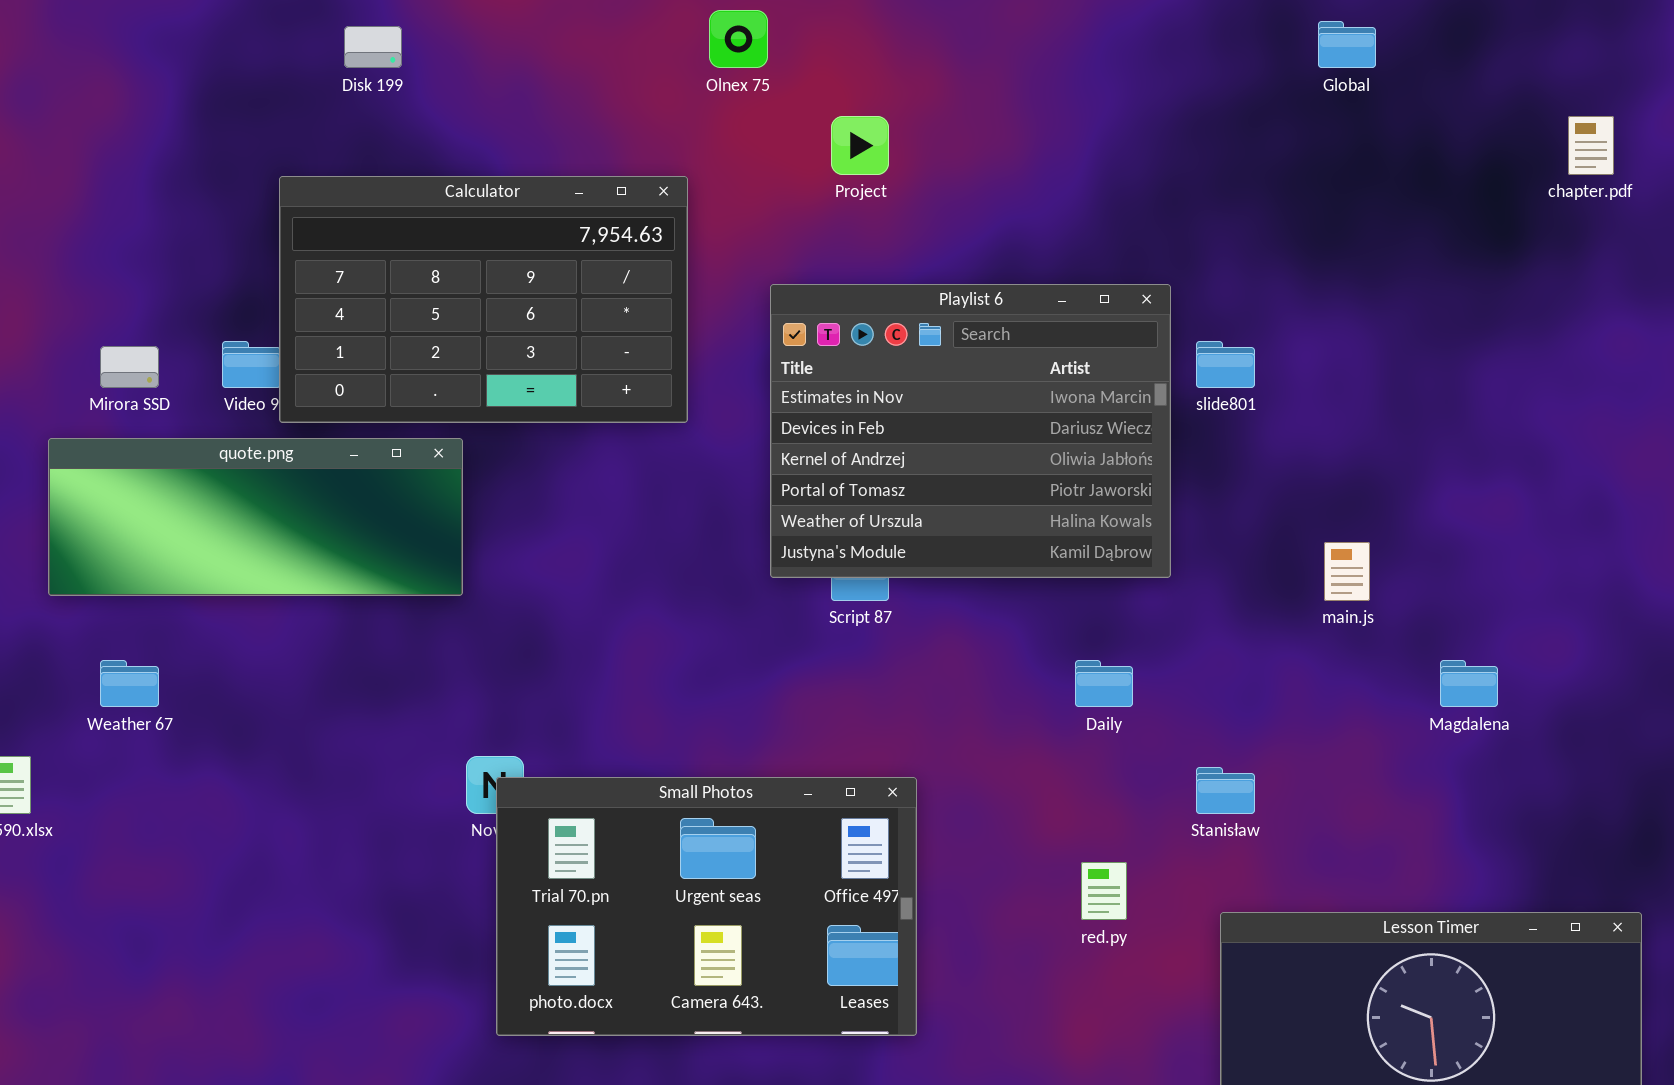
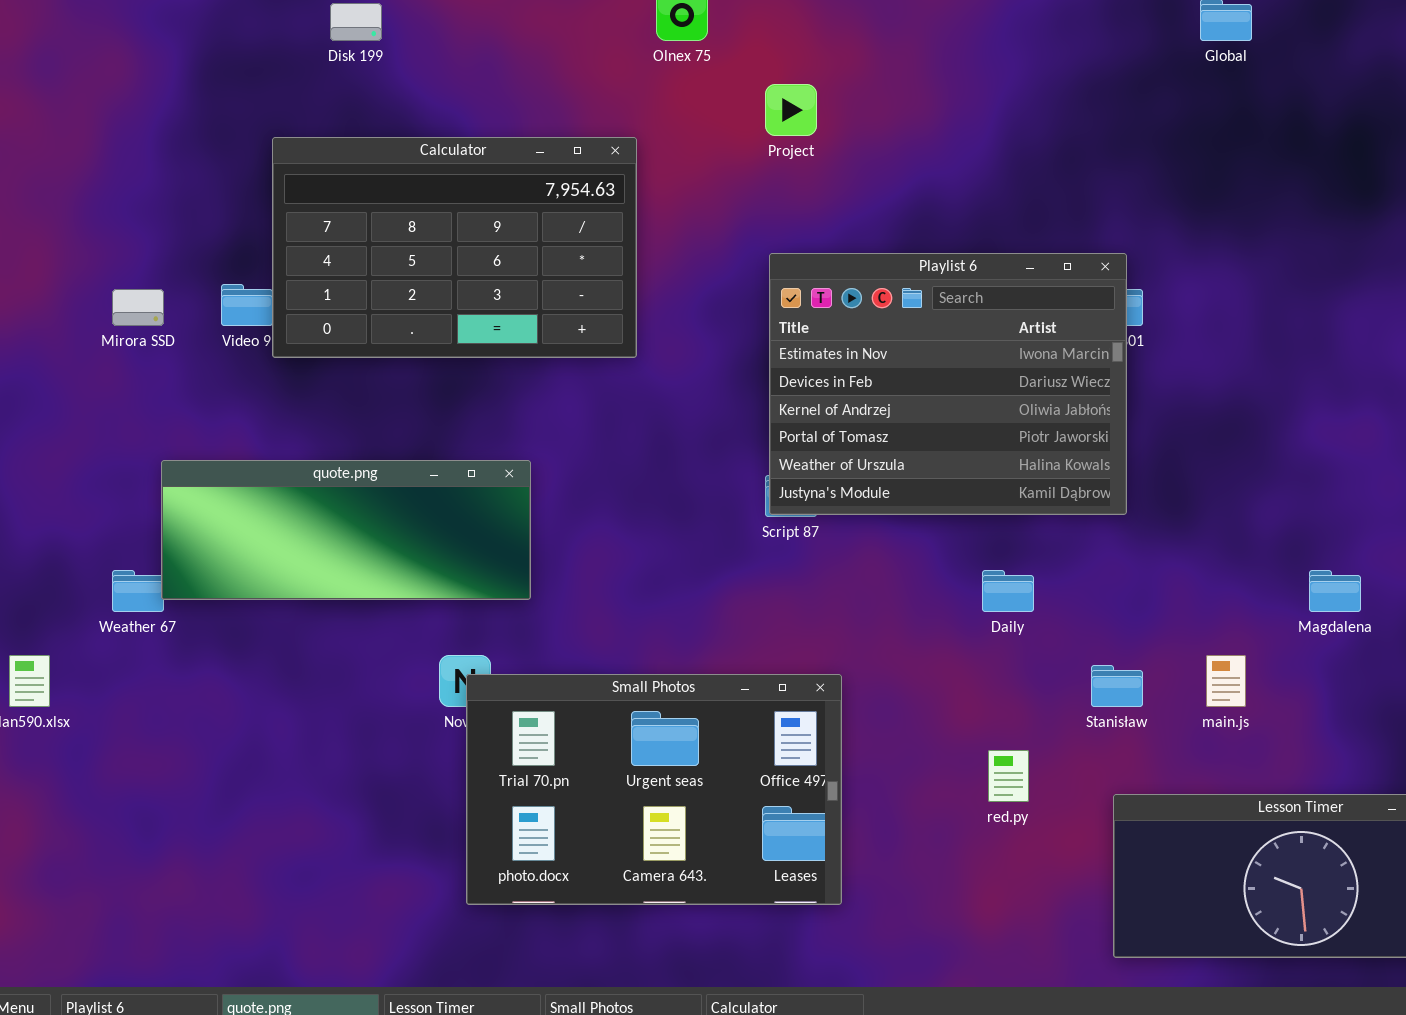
Playlist 6: [770,284,1171,578] -> [769,253,1127,515], moved
quote.png: [48,438,463,596] -> [161,460,531,600], moved
main.js: [1324,542,1370,601] -> [1206,655,1246,707], moved

